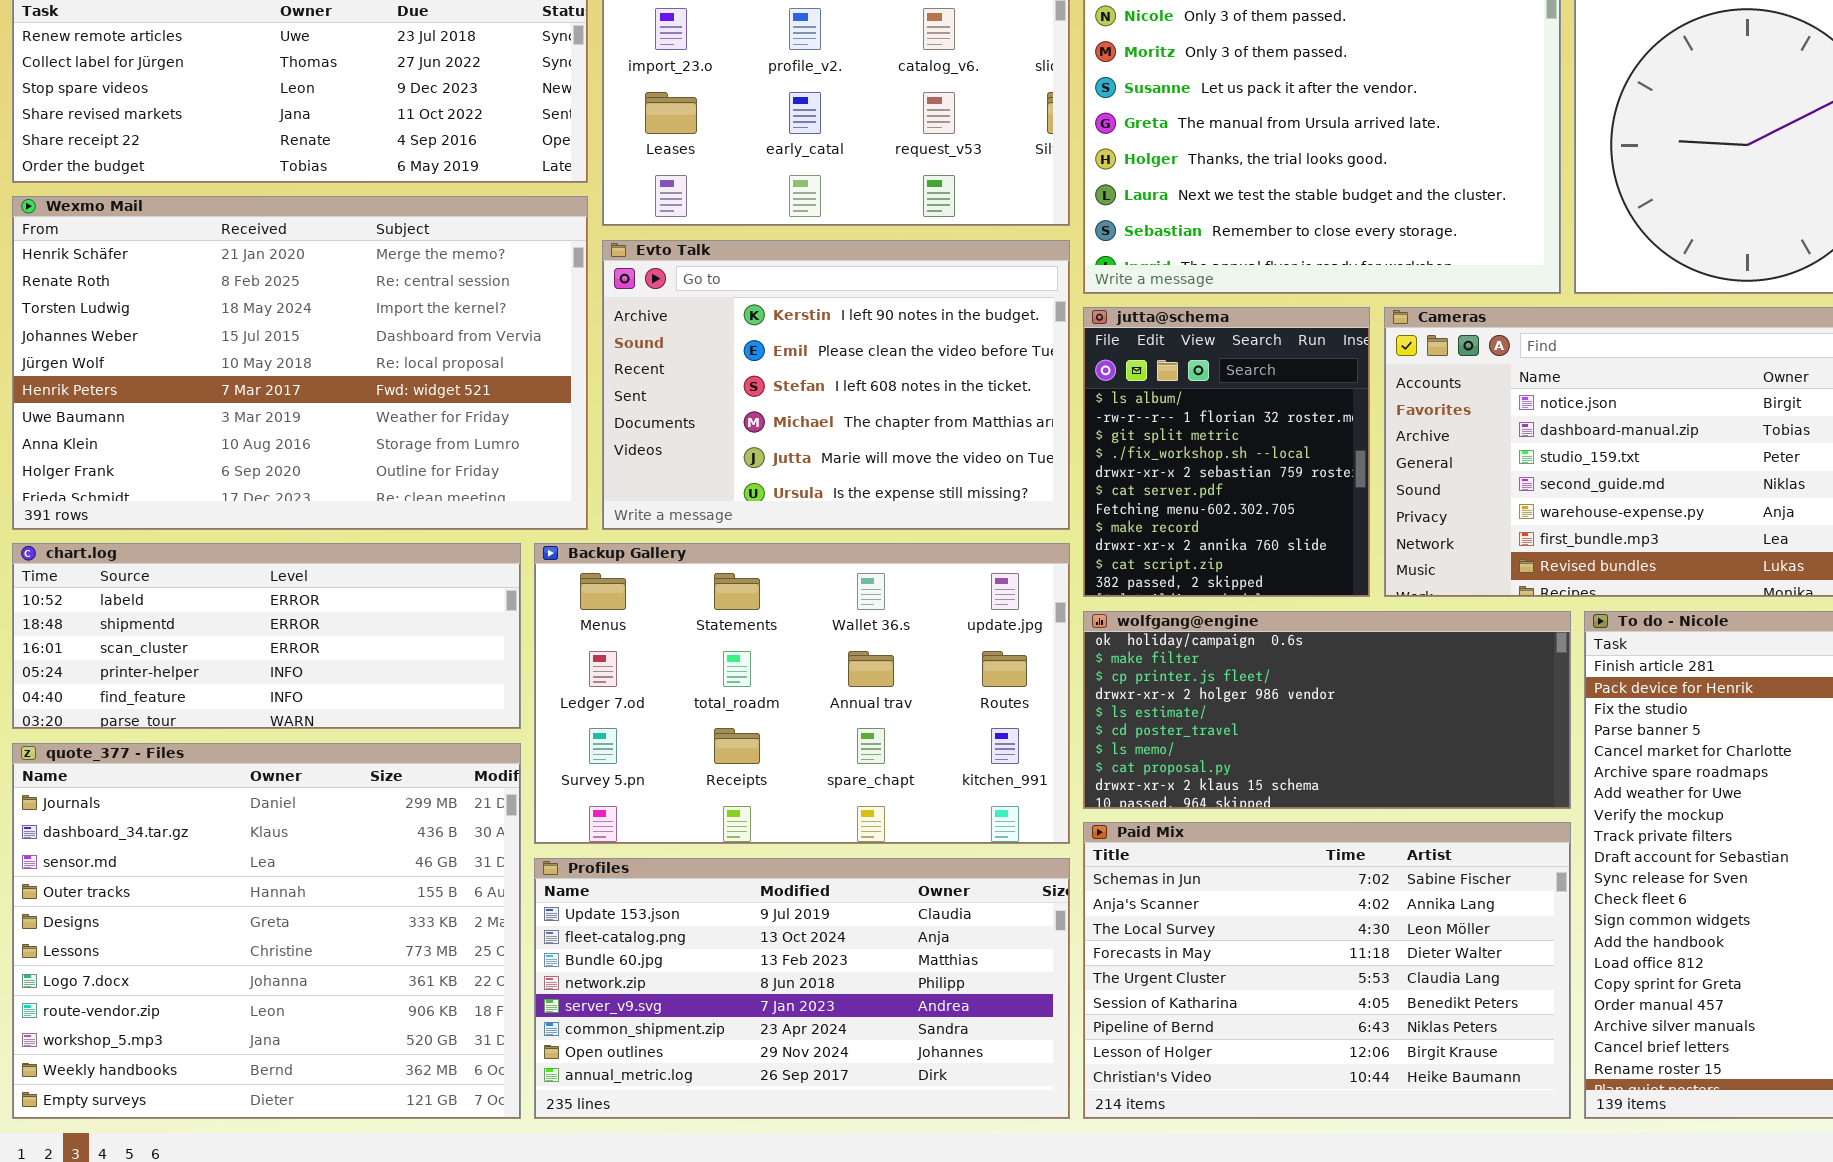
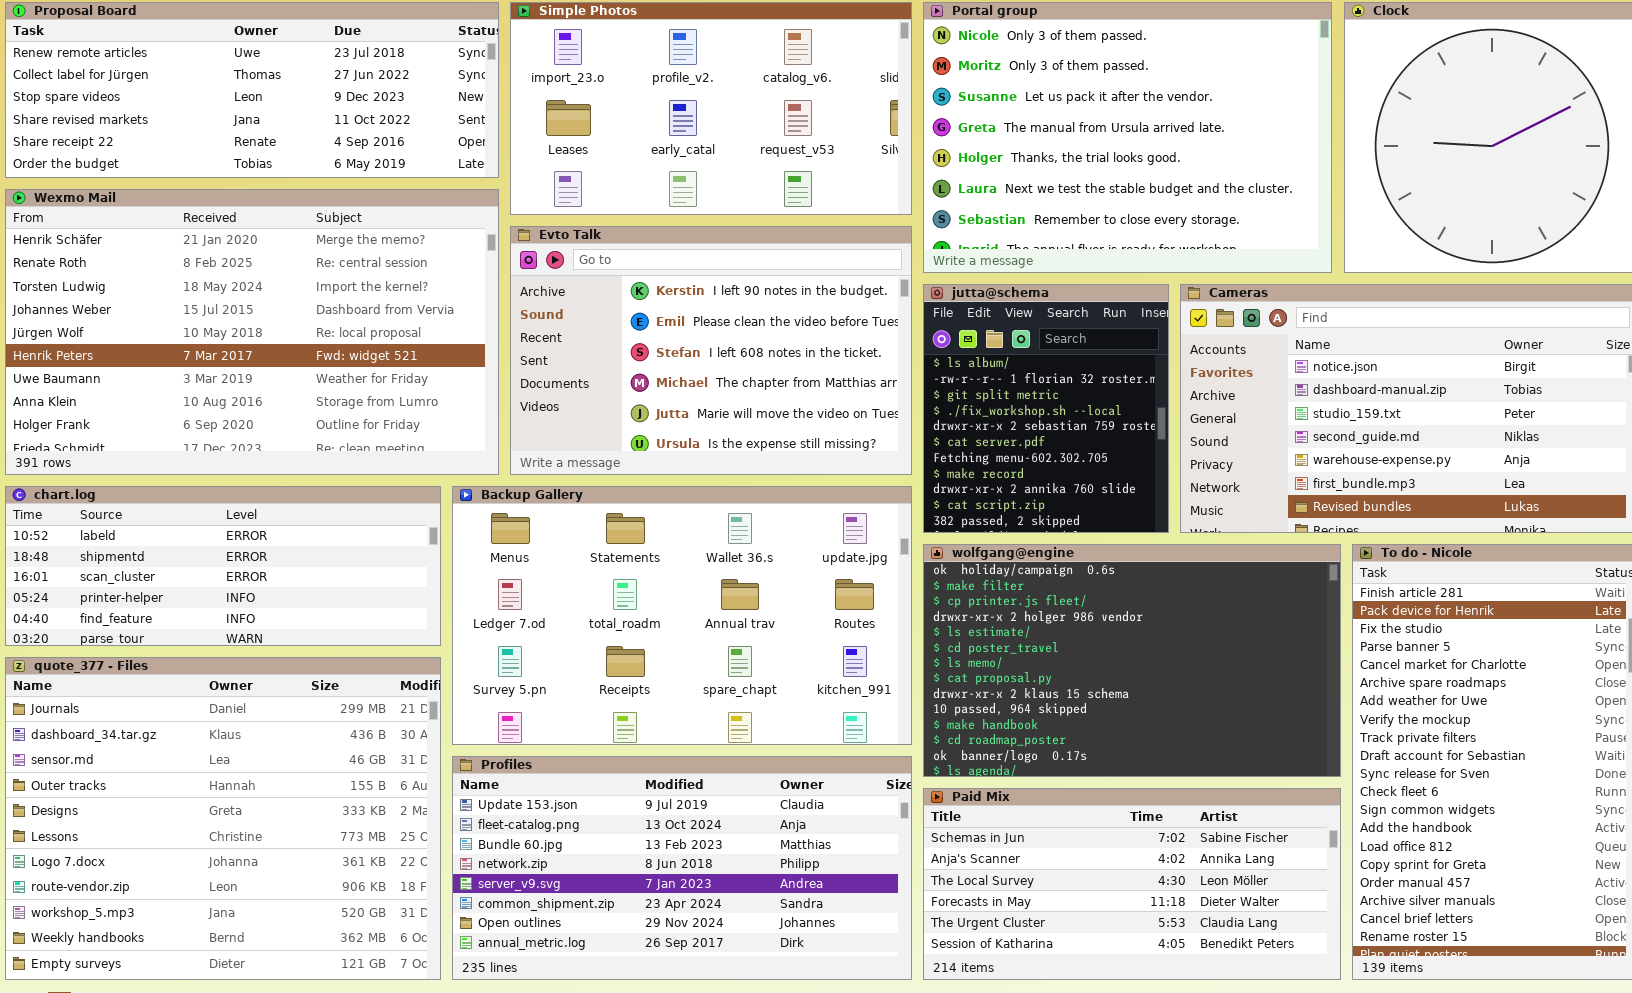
wolfgang@engine: [1083,611,1571,809] -> [923,544,1341,777], resized
Paid Mix: [1083,822,1571,1119] -> [923,788,1341,980], resized

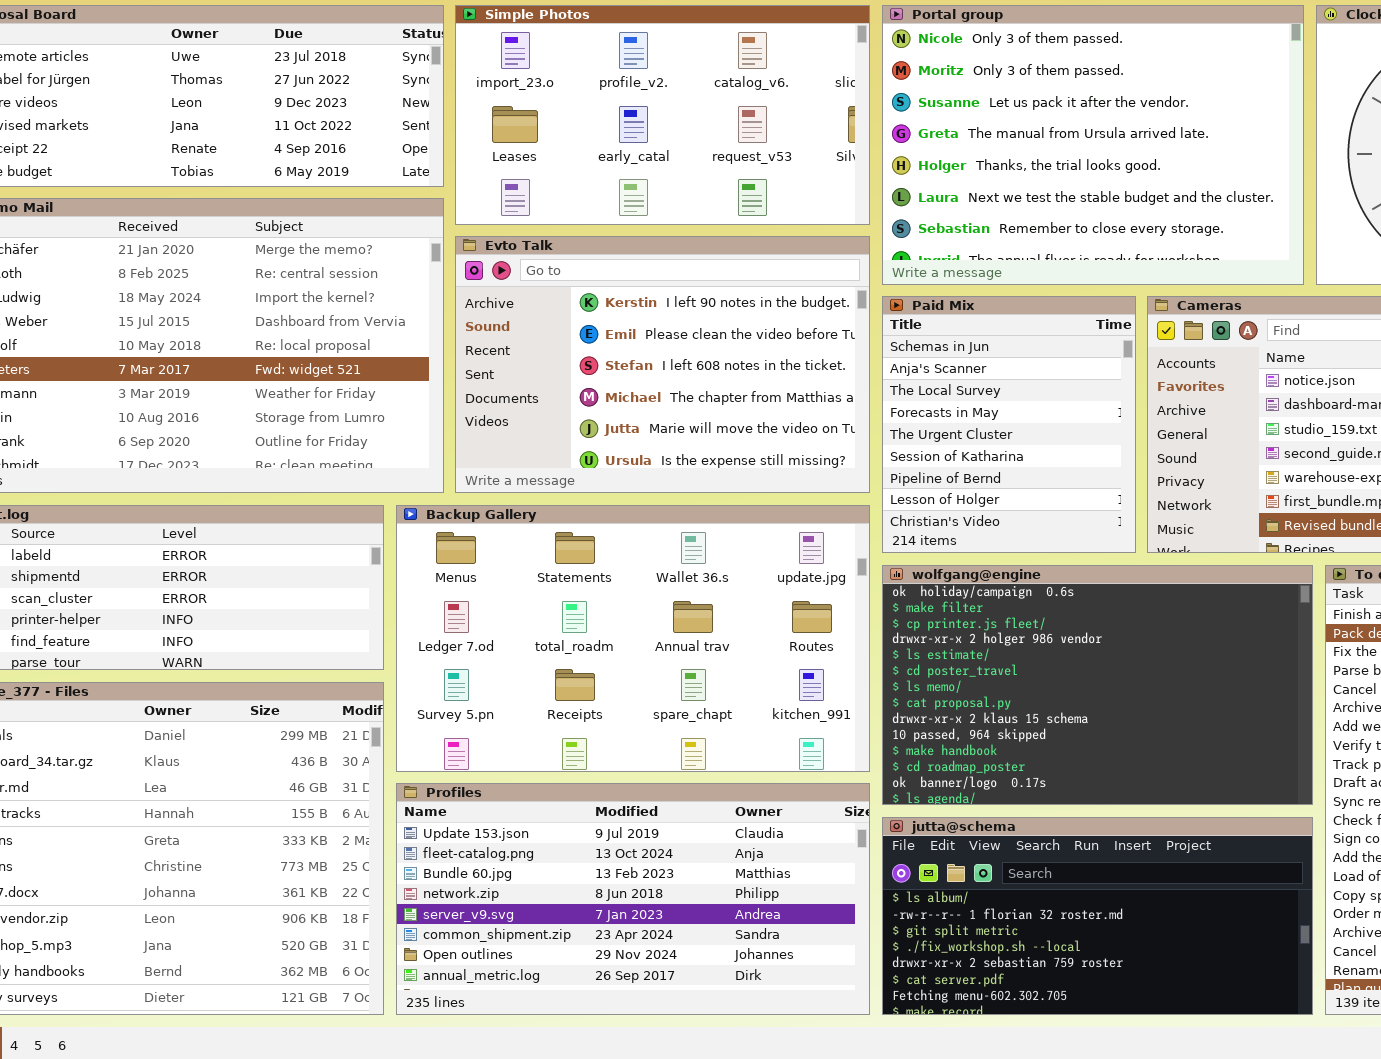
jutta@schema: [923,284,1169,533] -> [882,817,1313,1015], moved, resized
Paid Mix: [923,788,1341,980] -> [882,296,1136,553], moved, resized

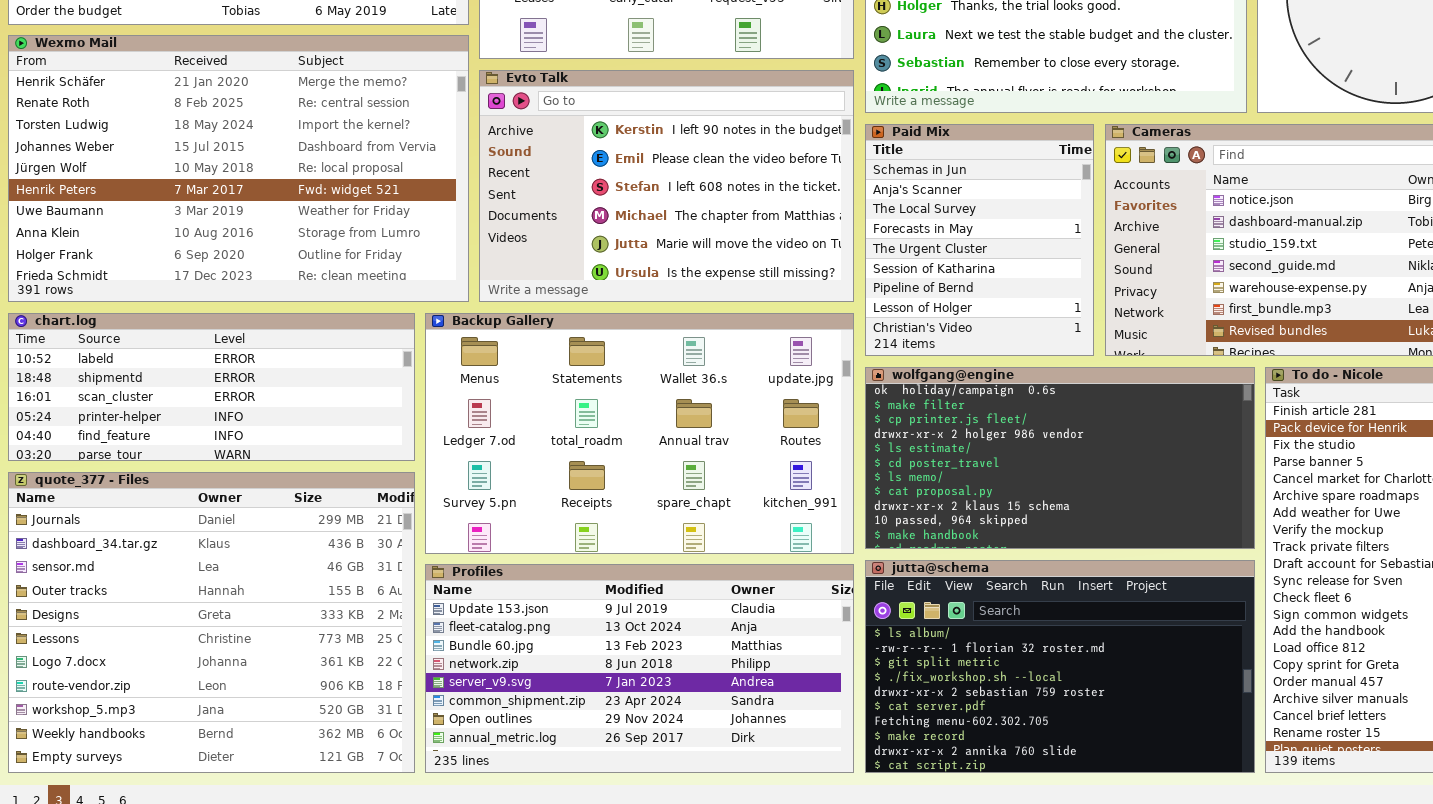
wolfgang@engine: [882,565,1313,805] -> [865,367,1255,549], resized
jutta@schema: [882,817,1313,1015] -> [865,560,1255,773], resized

